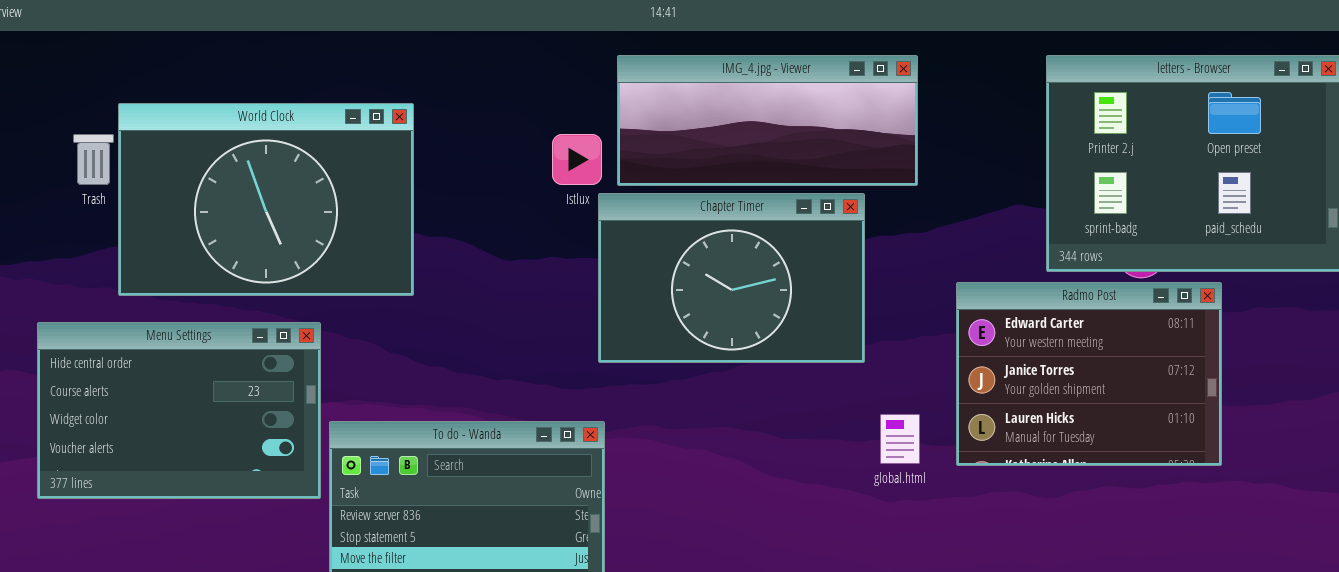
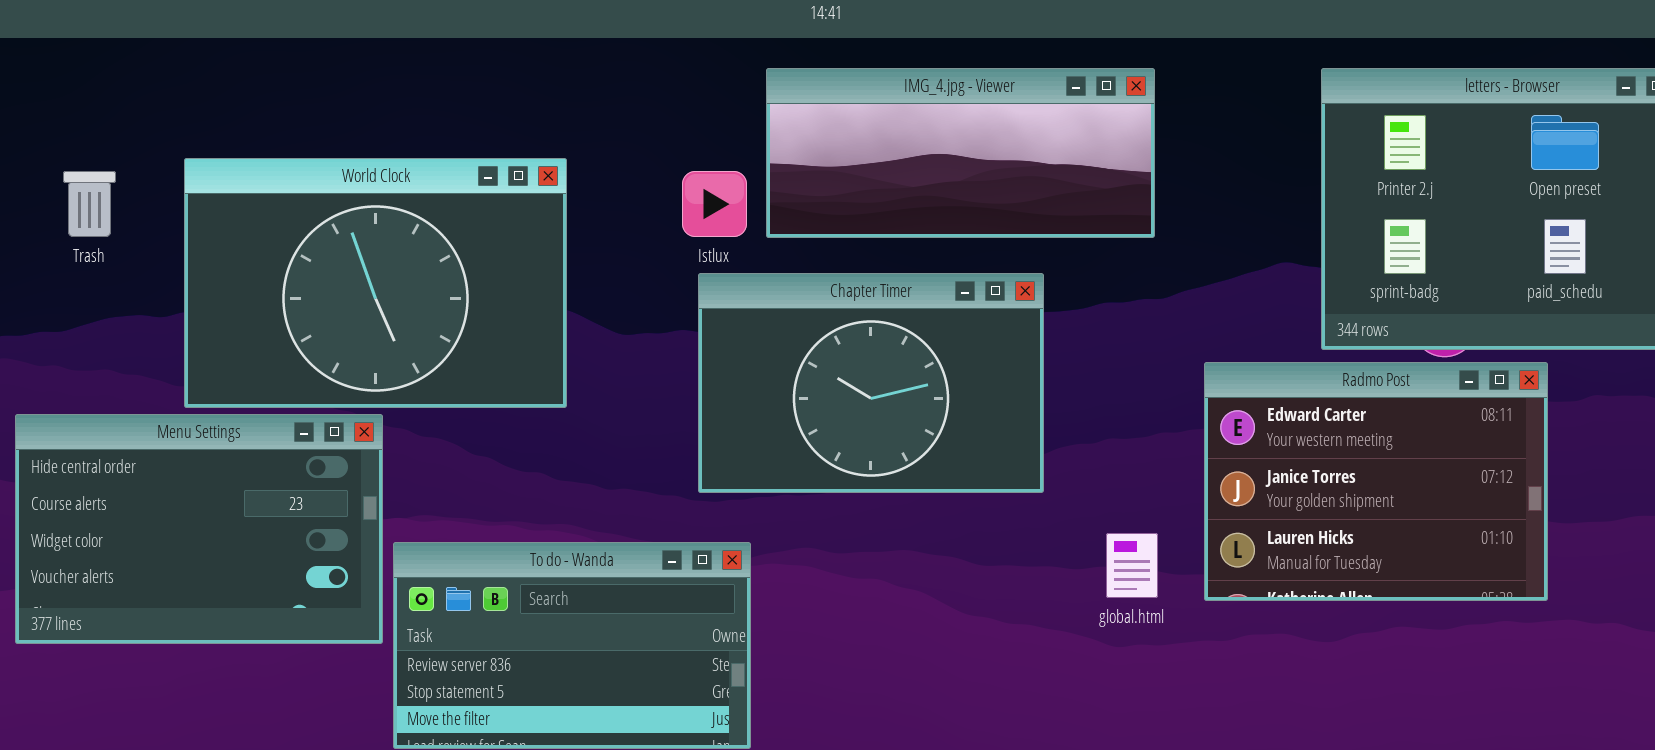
World Clock: [118,103,414,296] -> [184,158,567,408], moved
Chapter Timer: [598,193,865,363] -> [698,273,1044,493], moved

